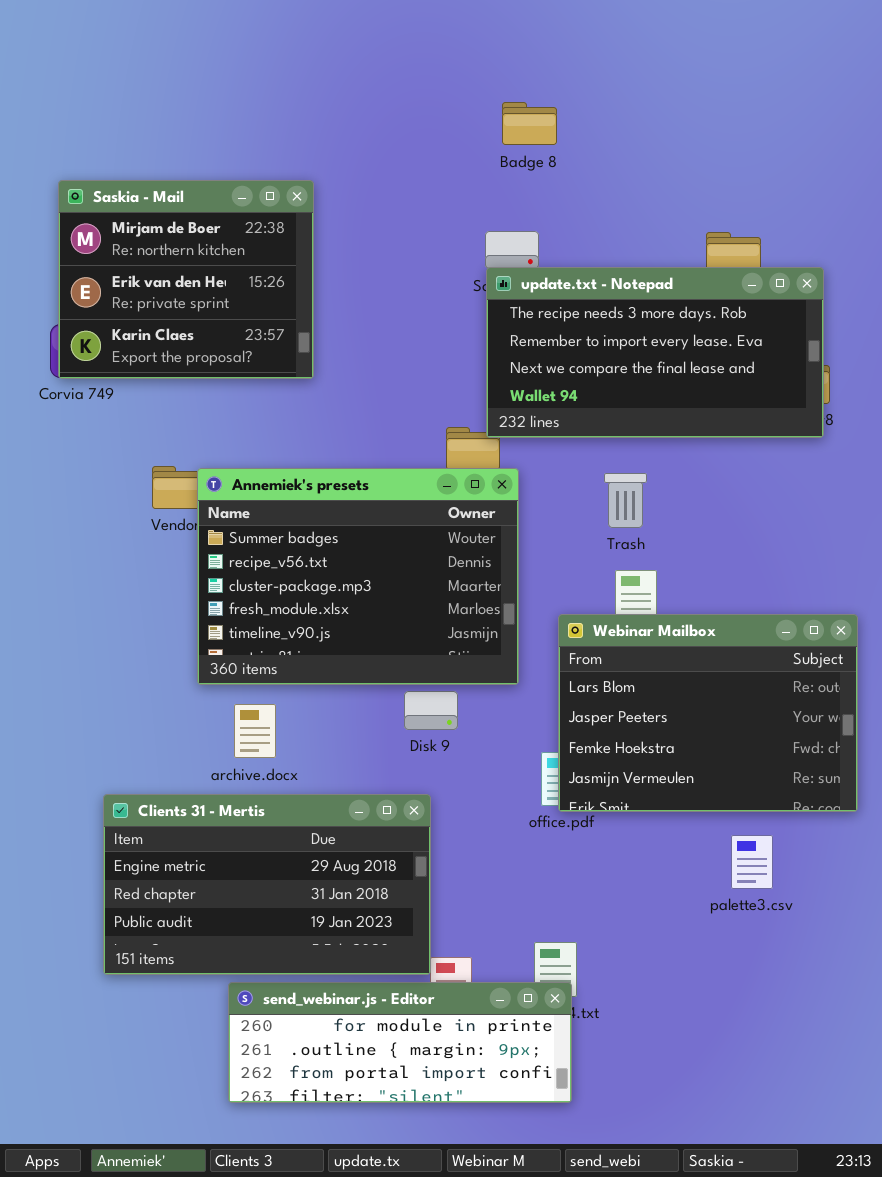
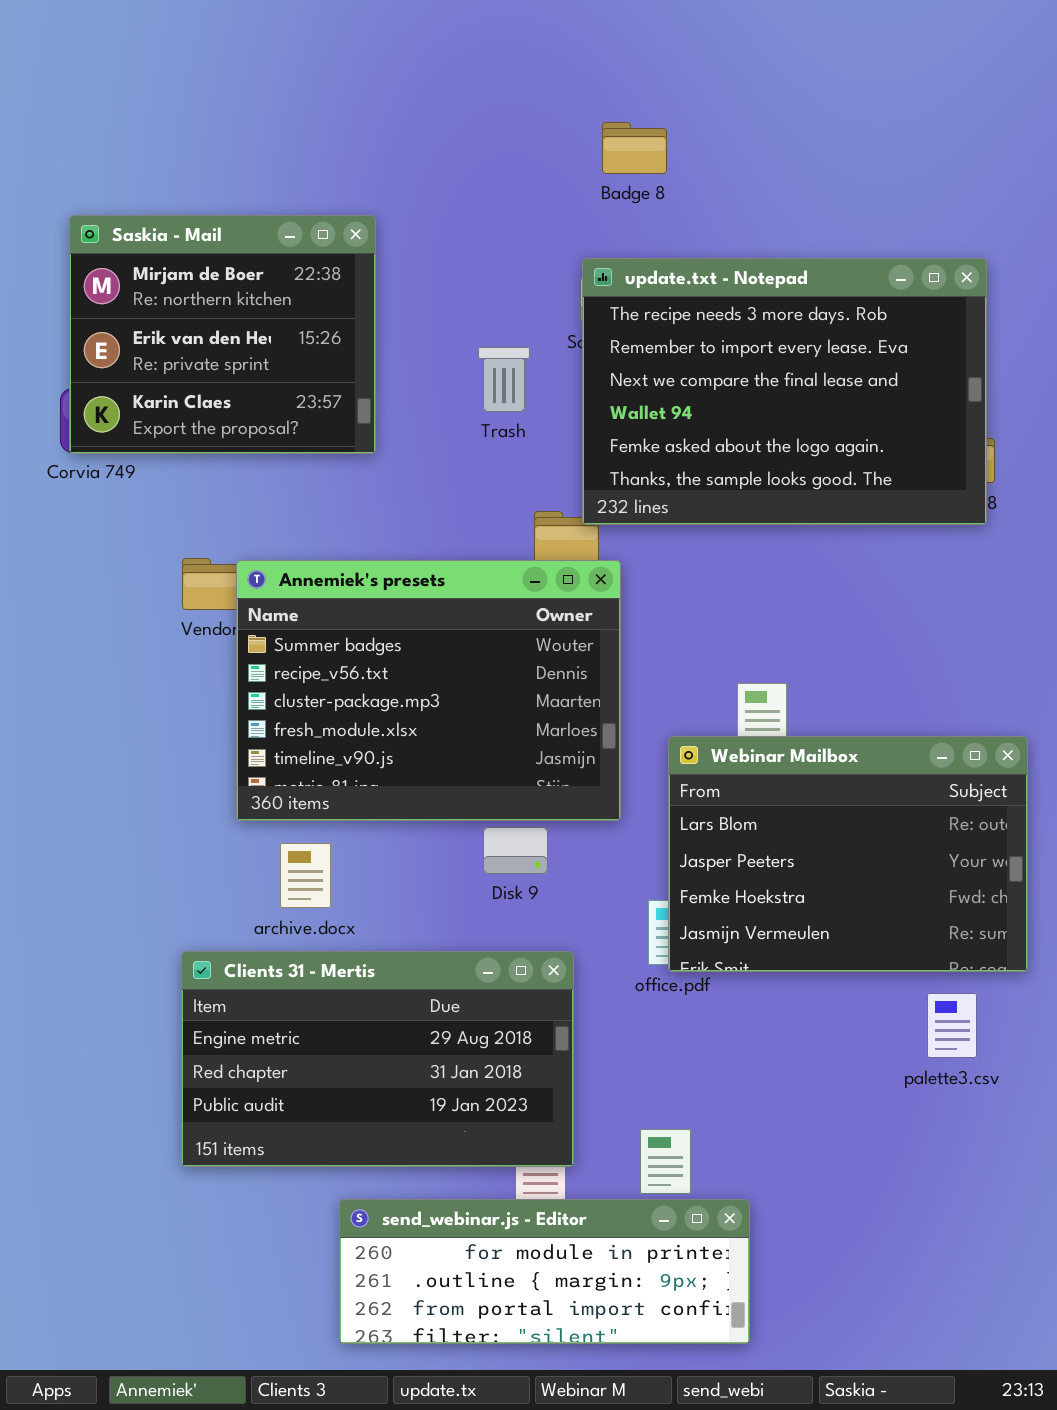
update.txt - Notepad: [486,267,824,438] -> [582,258,987,525], resized
Trash: [604,473,647,528] -> [478,347,530,412], moved
Clients 31 - Mertis: [103,794,431,975] -> [181,951,574,1167], moved
palette3.csv: [731,835,773,889] -> [927,993,977,1058], moved
send_webinar.js - Editor: [228,982,572,1103] -> [339,1199,750,1344], moved

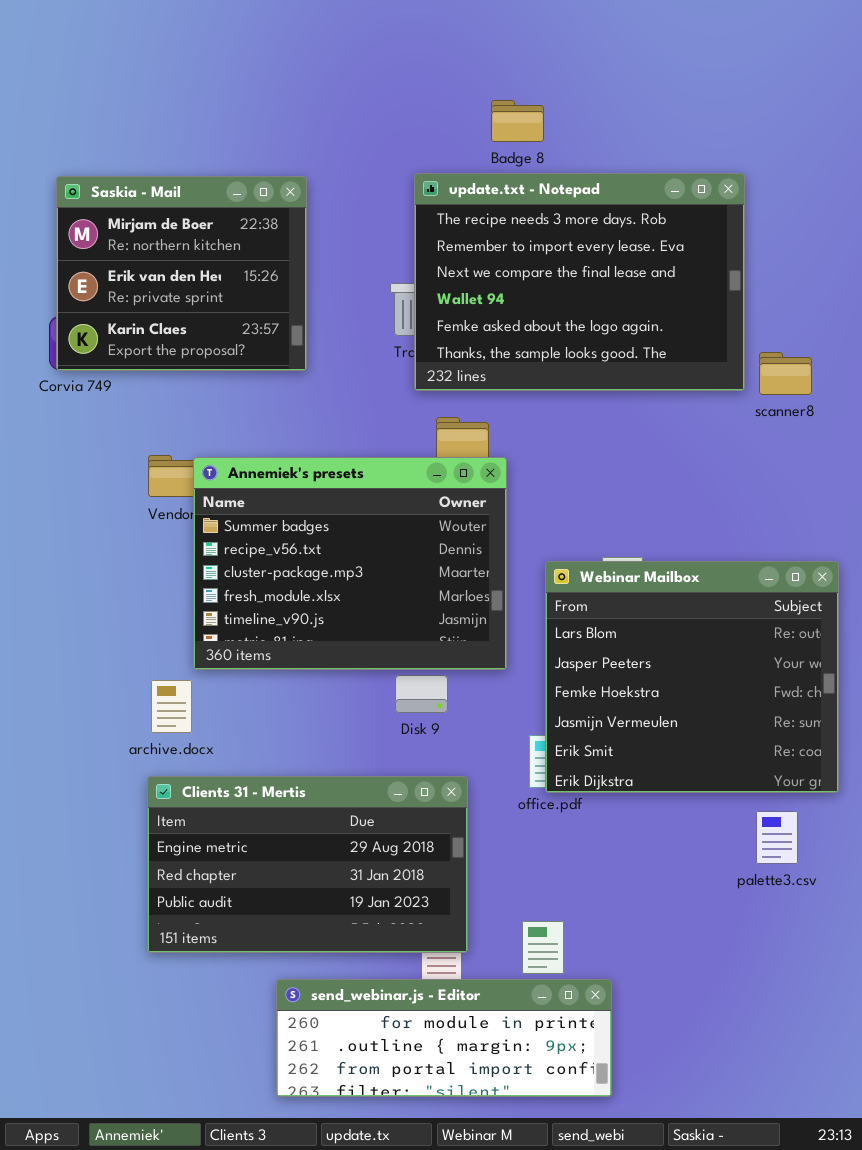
update.txt - Notepad: [582,258,987,525] -> [414,173,745,391], moved
Webinar Mailbox: [668,736,1028,972] -> [545,561,839,793], resized
archive.docx: [280,843,331,908] -> [151,680,192,733], moved

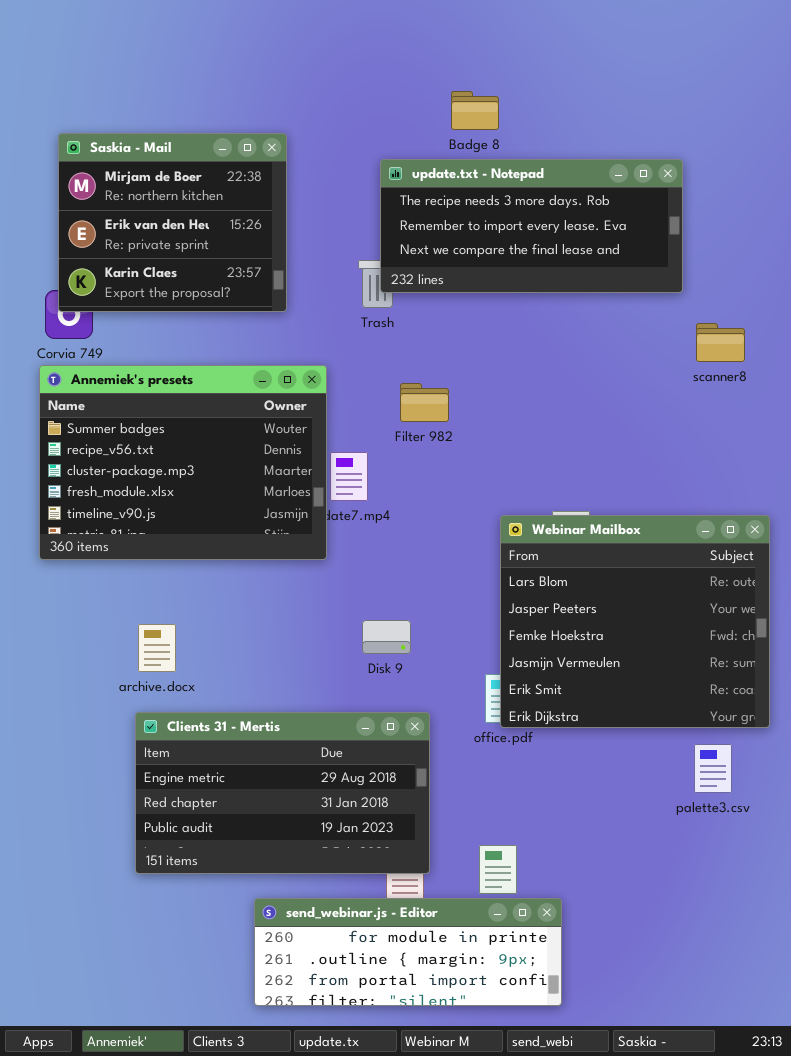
update.txt - Notepad: [414,173,745,391] -> [380,159,683,293], resized
Saskia - Mail: [56,176,307,371] -> [58,133,287,312], moved
Annemiek's presets: [193,457,507,670] -> [39,365,327,560], moved

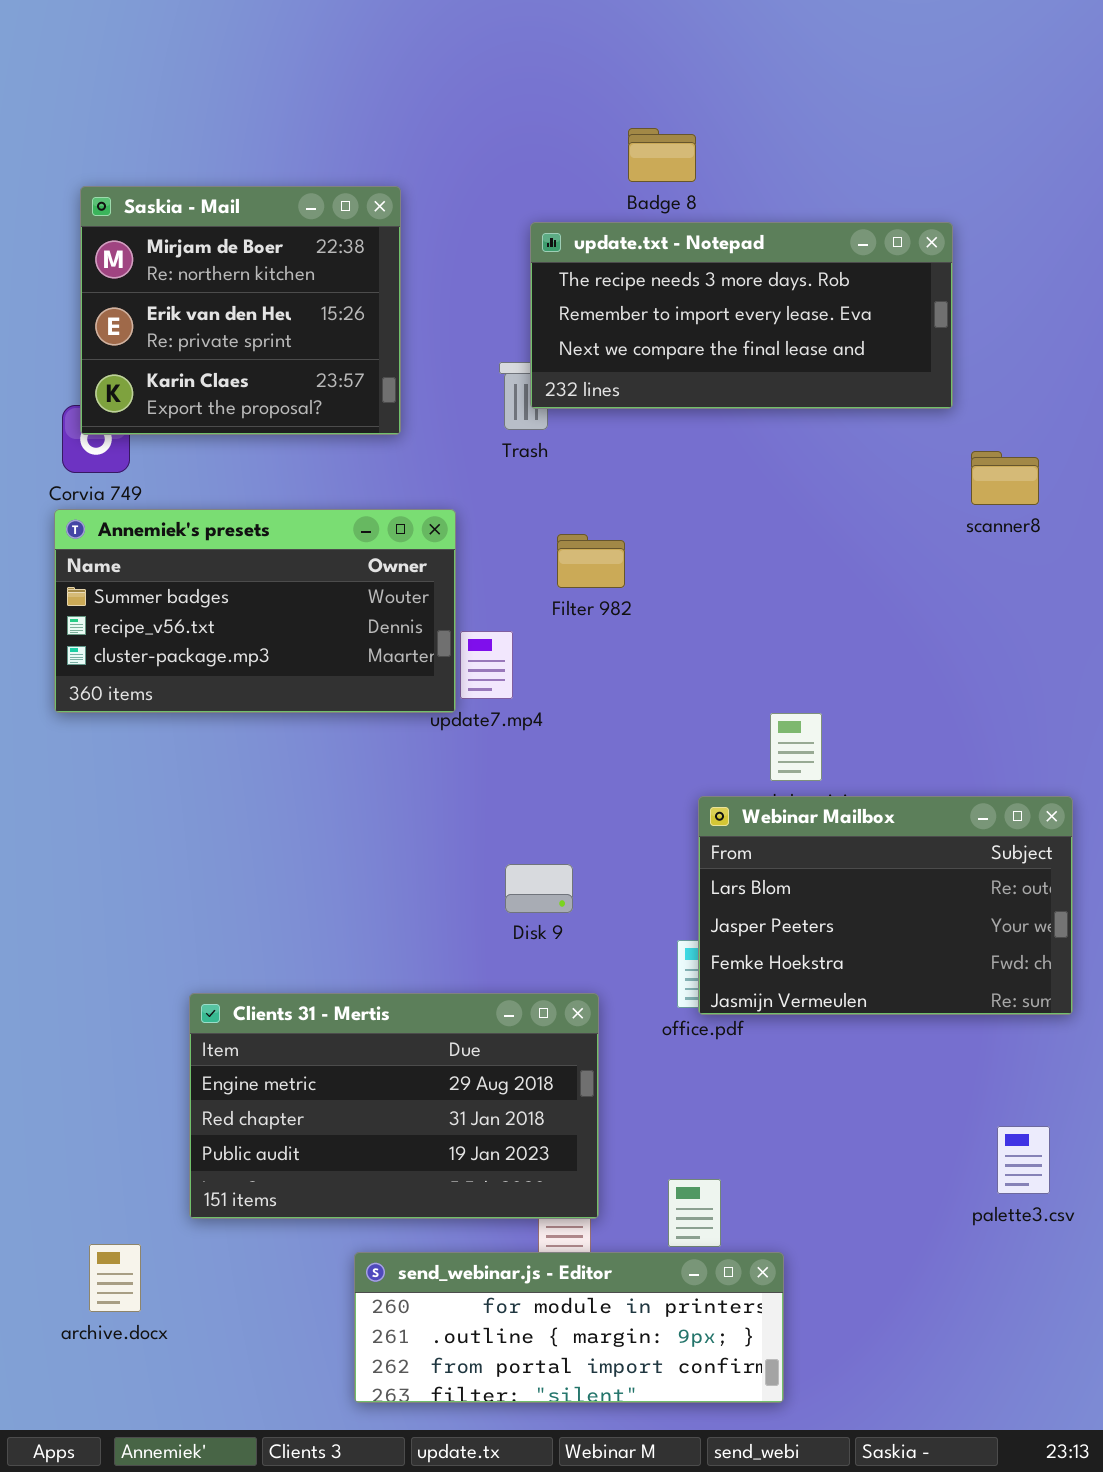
Annemiek's presets: [39,365,327,560] -> [54,509,456,713], resized
Webinar Mailbox: [500,515,770,728] -> [698,796,1073,1015], resized
archive.docx: [138,624,176,672] -> [89,1244,141,1312], moved
palette3.csv: [694,744,732,793] -> [997,1126,1050,1194], moved

